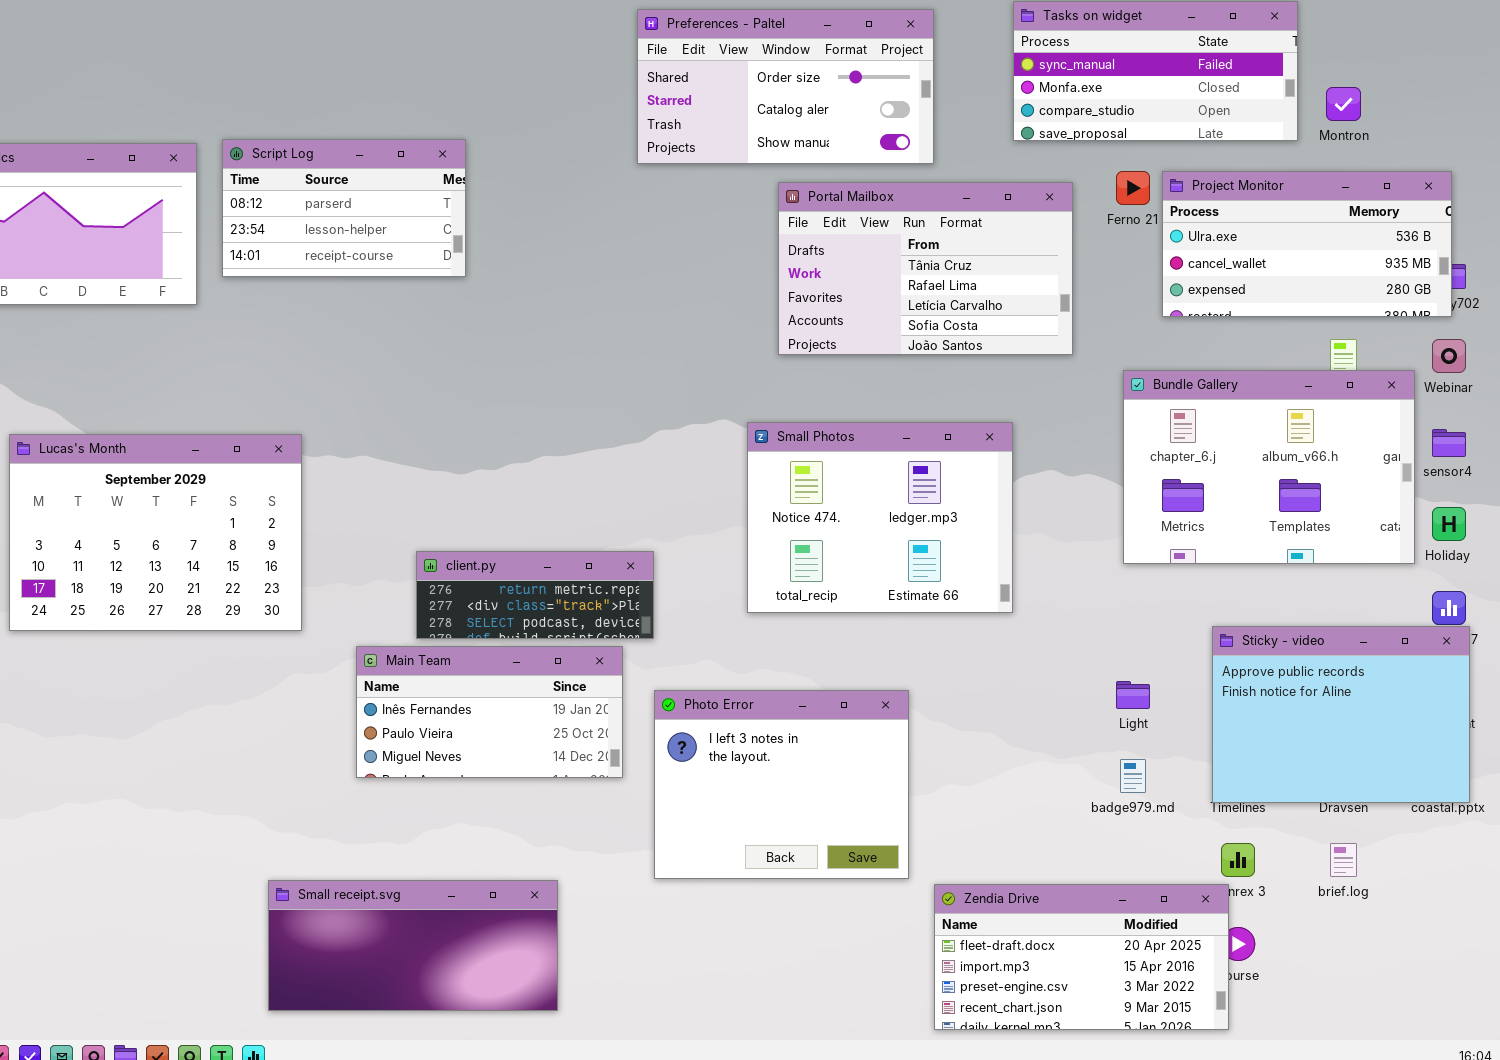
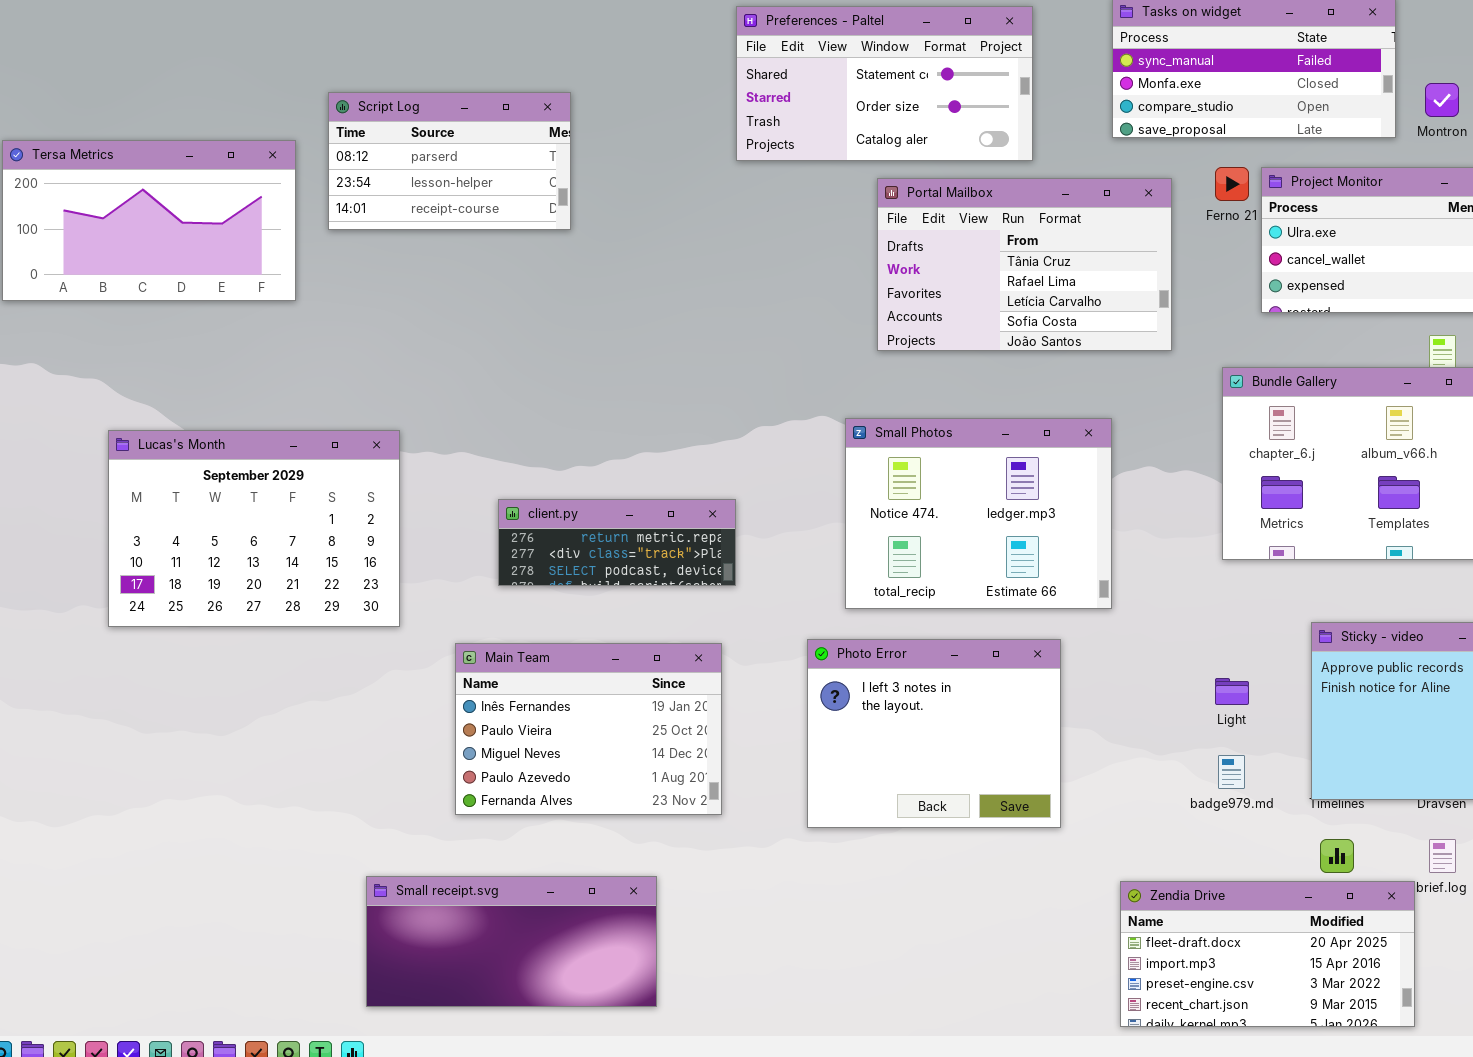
Preferences - Paltel: [637,9,934,164] -> [736,6,1033,161], scrolled up 1 row
Script Log: [222,139,466,277] -> [328,92,571,230], moved
client.py: [416,551,654,639] -> [498,499,736,586], moved
Main Team: [356,646,623,778] -> [455,643,722,815], resized
Photo Error: [654,690,909,879] -> [807,639,1061,828], moved
Zendia Drive: [934,884,1229,1030] -> [1120,881,1415,1027], moved

